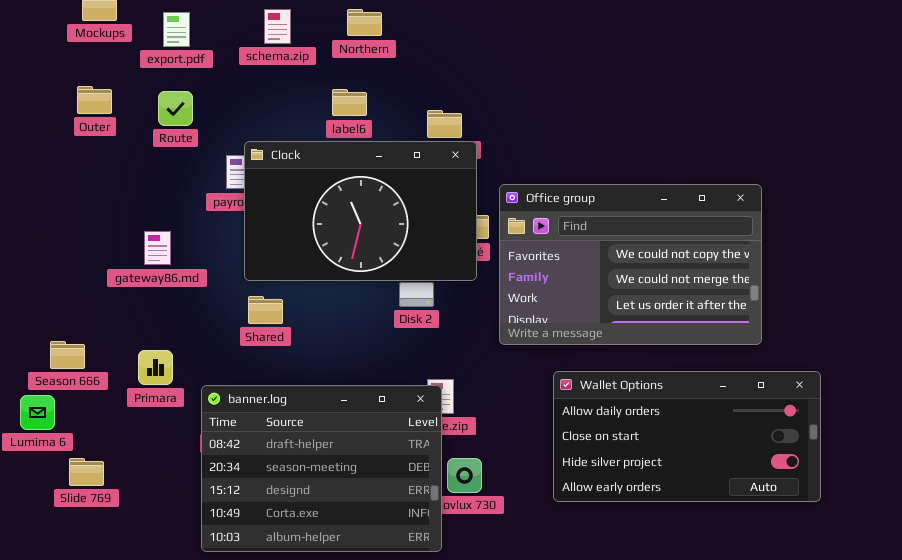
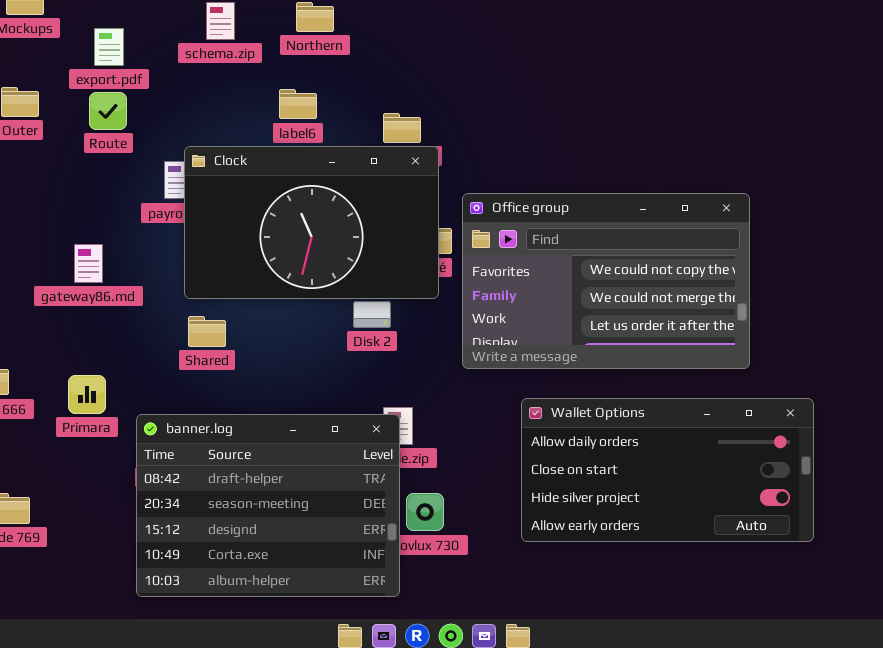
export.pdf: [163,12,190,47] -> [94,28,124,66], moved

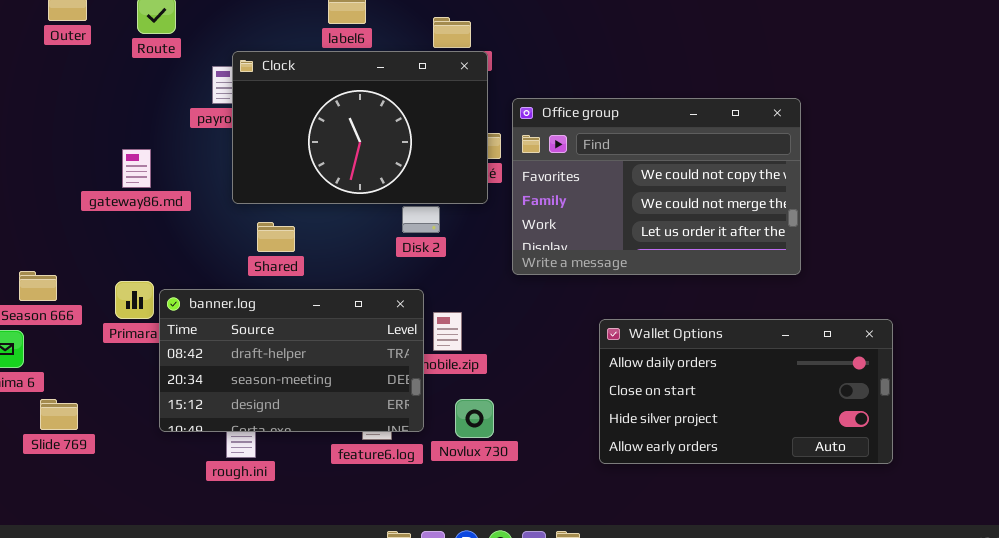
Shared: [188,316,226,347] -> [257,222,295,252], moved
Wallet Options: [521,398,814,542] -> [599,319,893,464], moved
banner.log: [136,414,400,597] -> [159,289,424,432], moved, resized

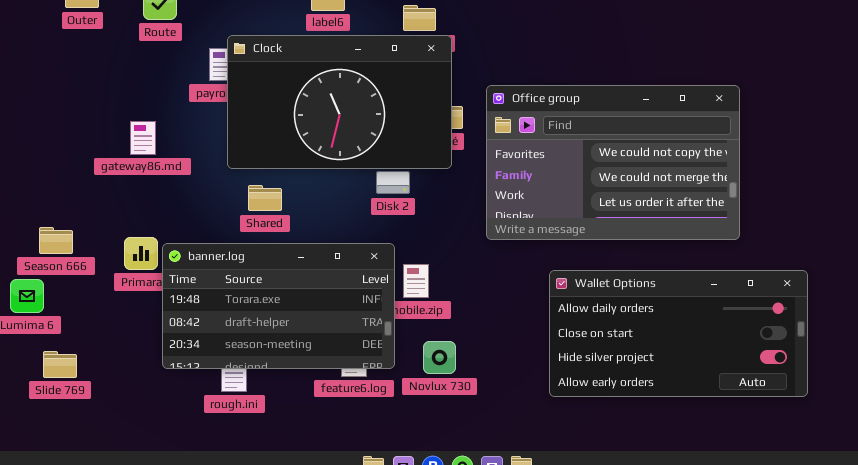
Office group: [512,98,801,275] -> [486,85,740,240], moved
banner.log: [159,289,424,432] -> [162,243,395,369], scrolled up 1 row
Slide 769: [40,399,78,430] -> [43,351,77,378], moved

